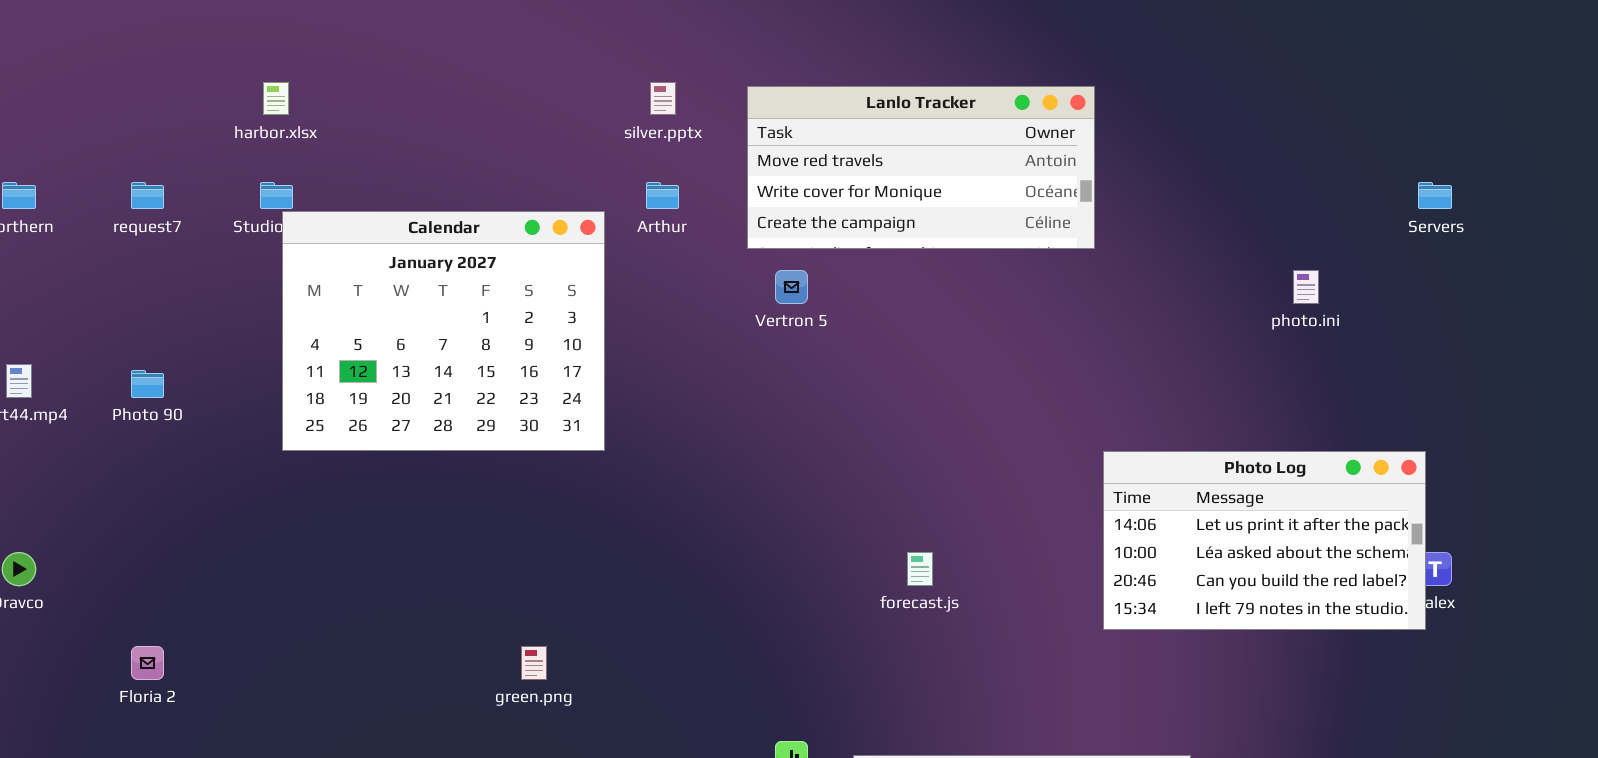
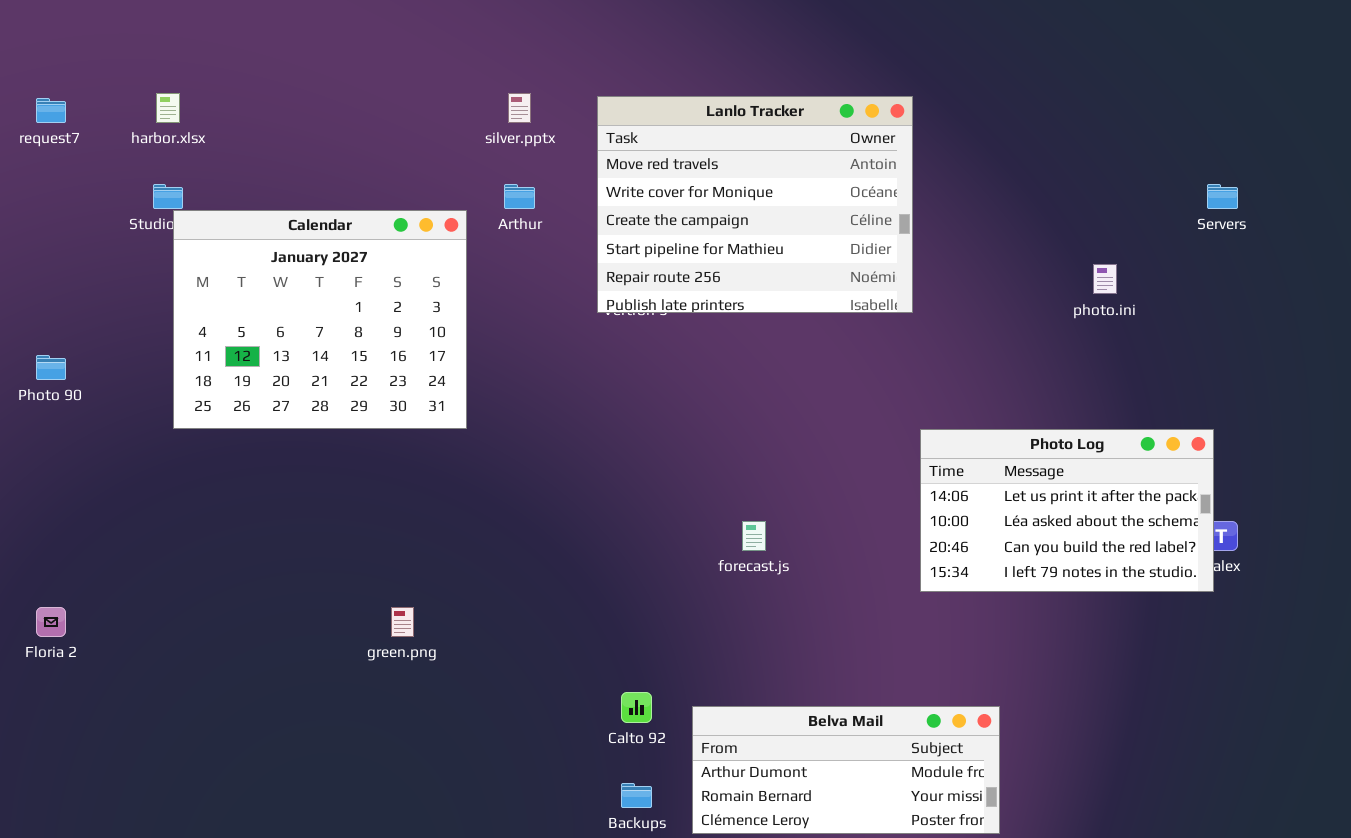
Lanlo Tracker: [747,86,1095,249] -> [597,96,913,313], resized
request7: [131,182,164,209] -> [36,98,66,123], moved

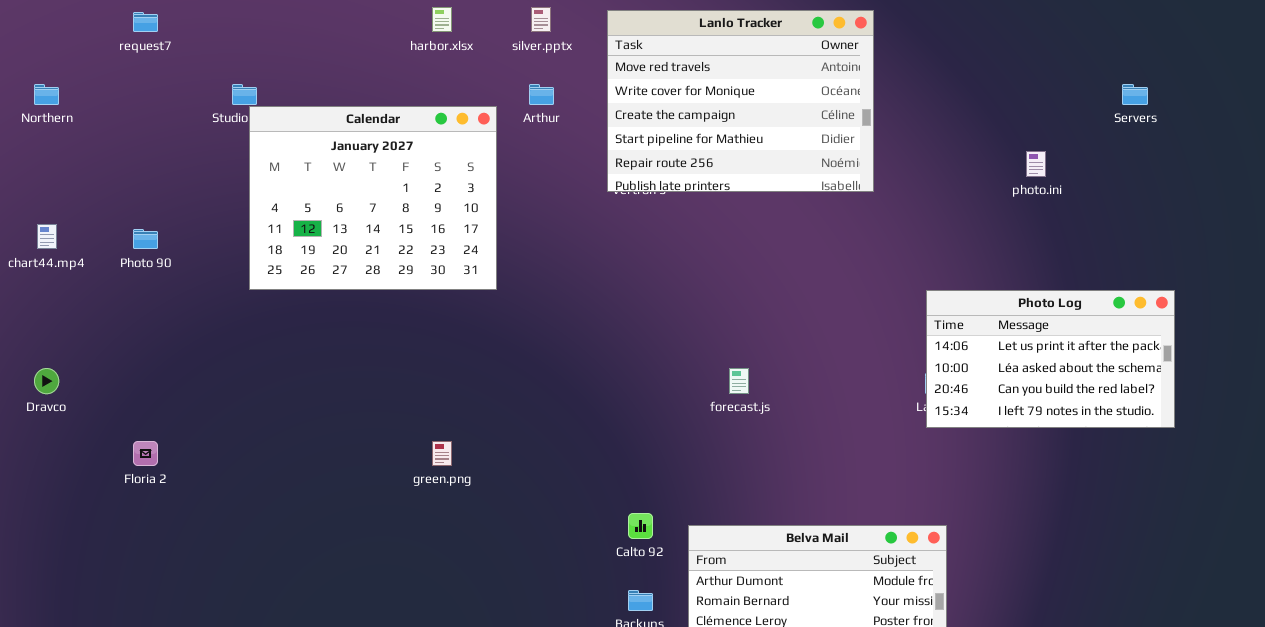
harbor.xlsx: [156,93,180,123] -> [432,7,452,32], moved
Photo Log: [920,429,1214,592] -> [926,290,1175,428], moved

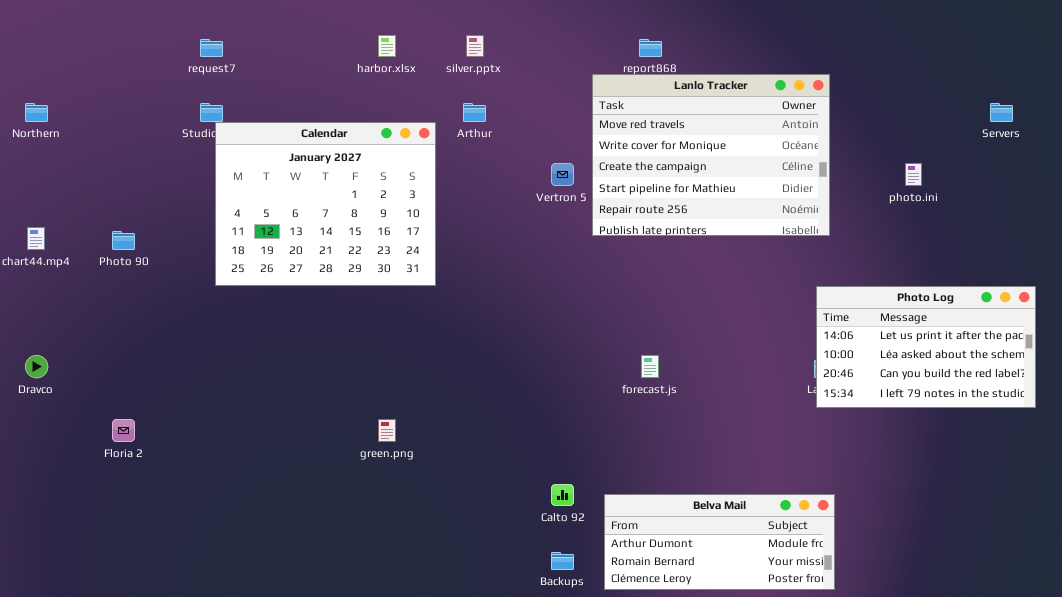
Lanlo Tracker: [607,10,874,192] -> [592,74,830,236], moved
request7: [133,12,158,32] -> [200,39,223,57], moved

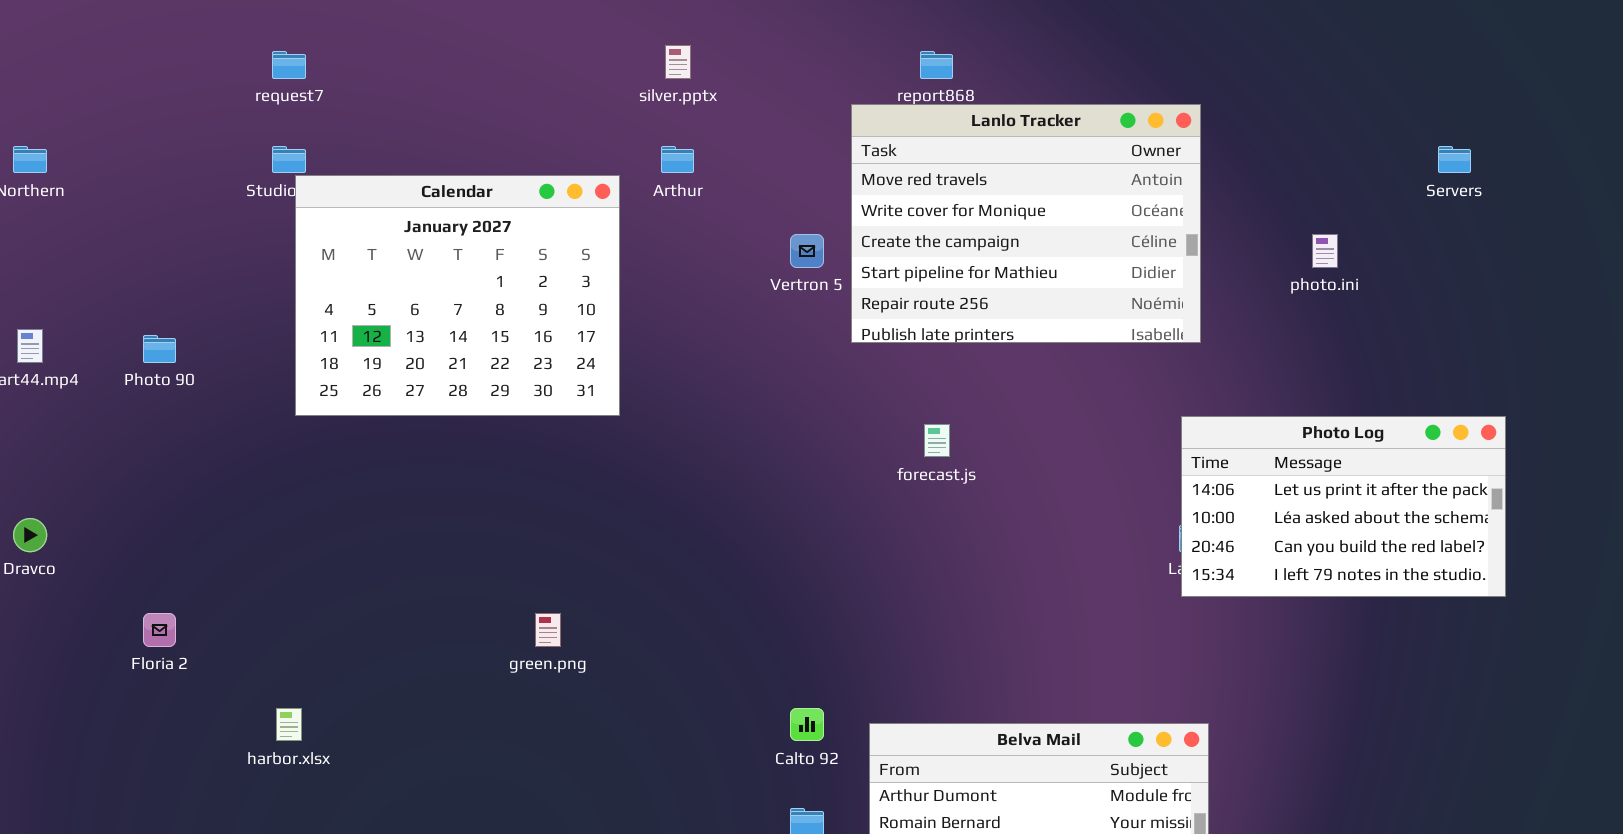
harbor.xlsx: [378,35,396,57] -> [276,708,302,741], moved
forecast.js: [641,355,659,378] -> [924,424,950,457], moved

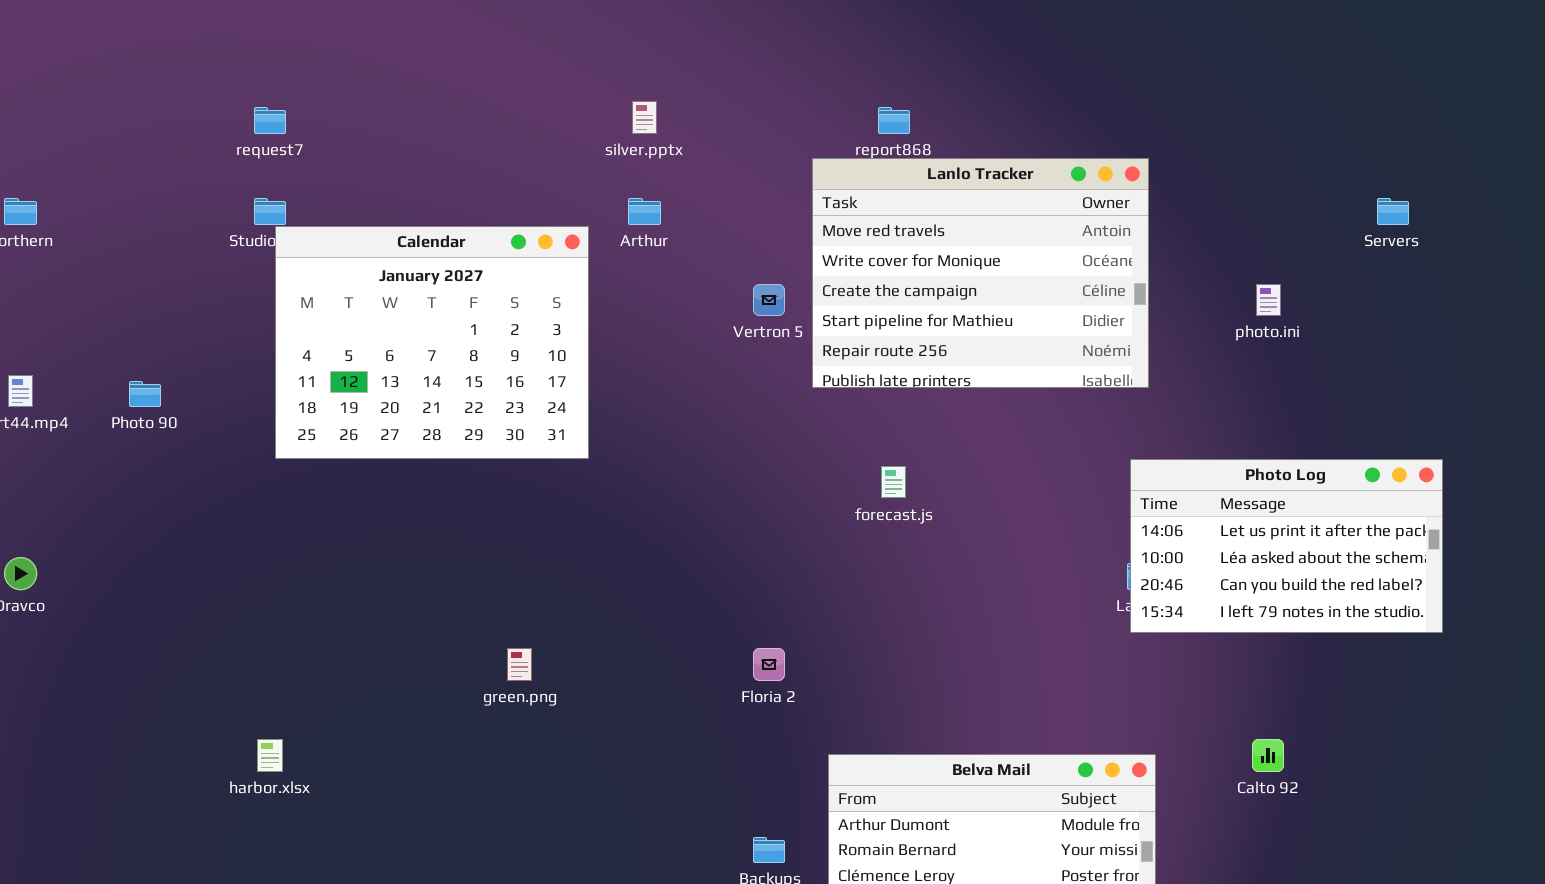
Floria 2: [143,613,176,647] -> [753,648,785,681], moved
Calto 92: [790,708,824,741] -> [1252,739,1284,772], moved

